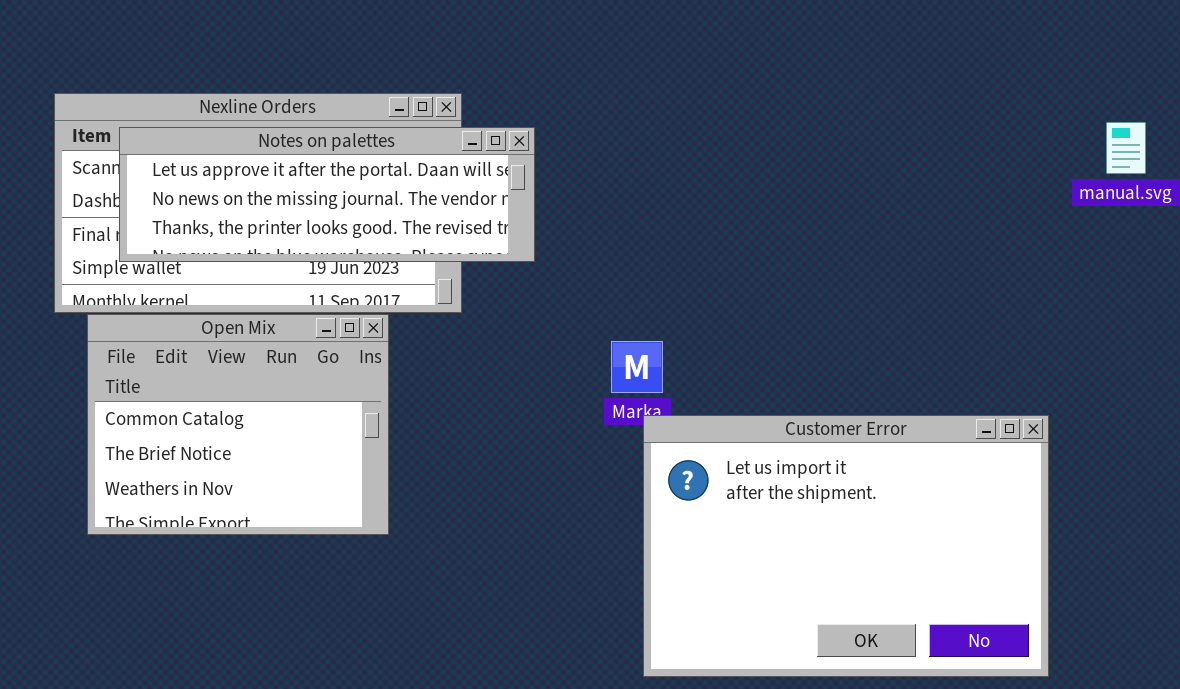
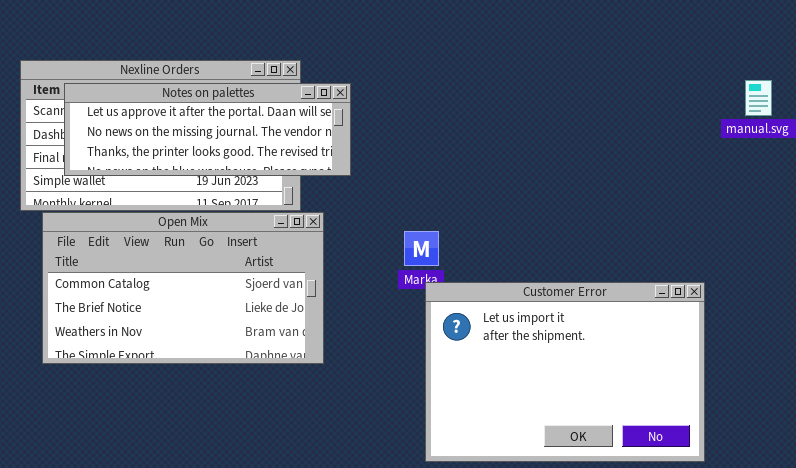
Open Mix: [87,314,389,535] -> [42,212,324,364], resized

